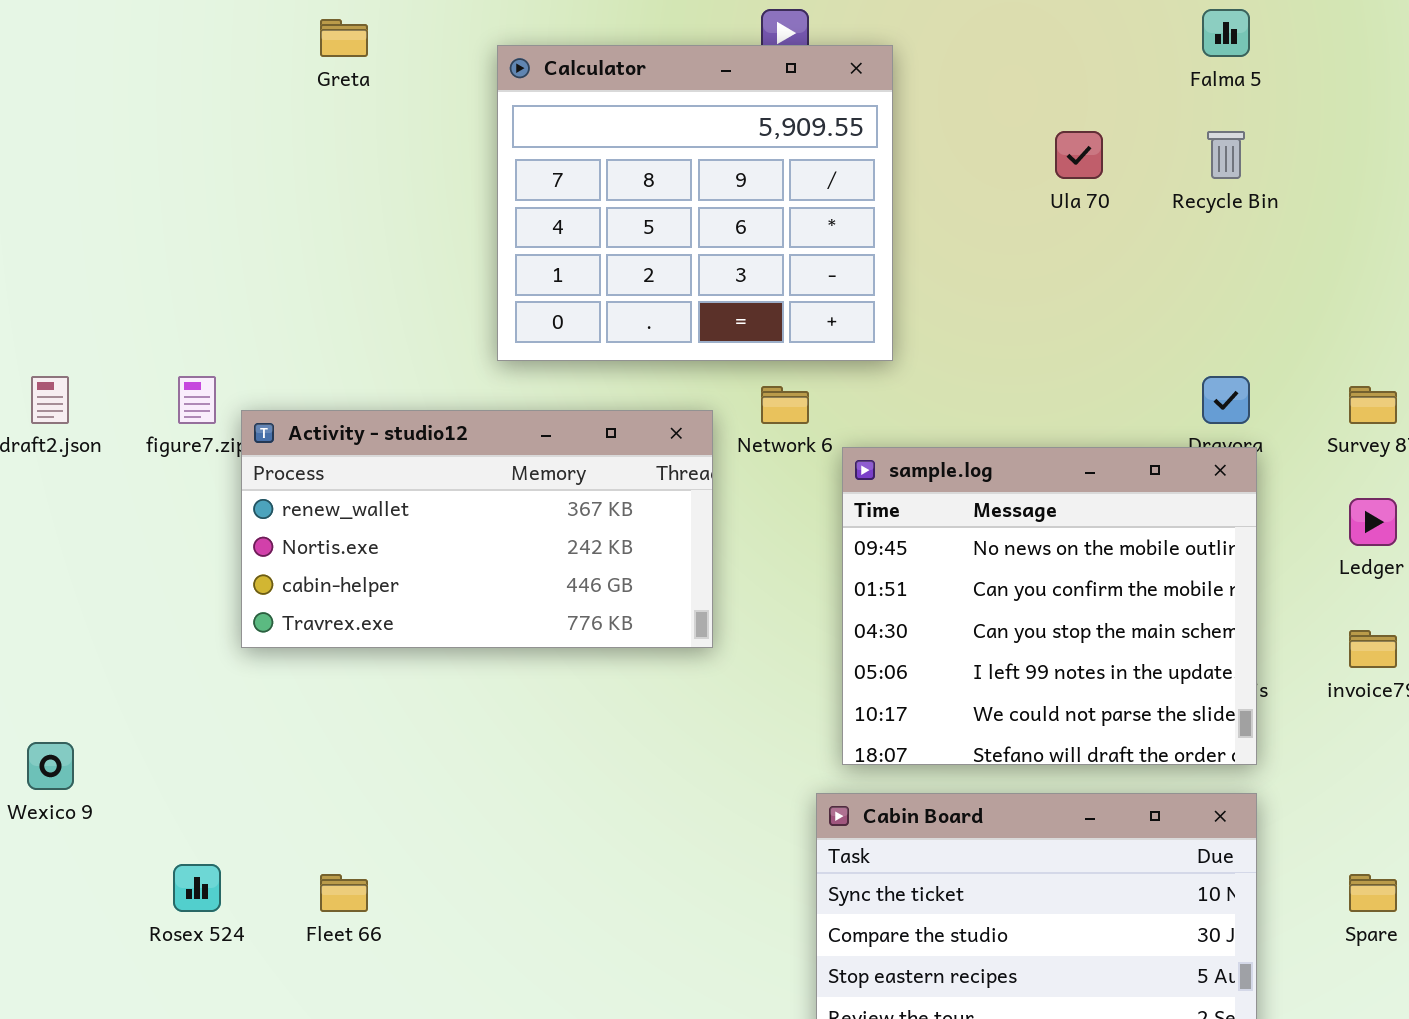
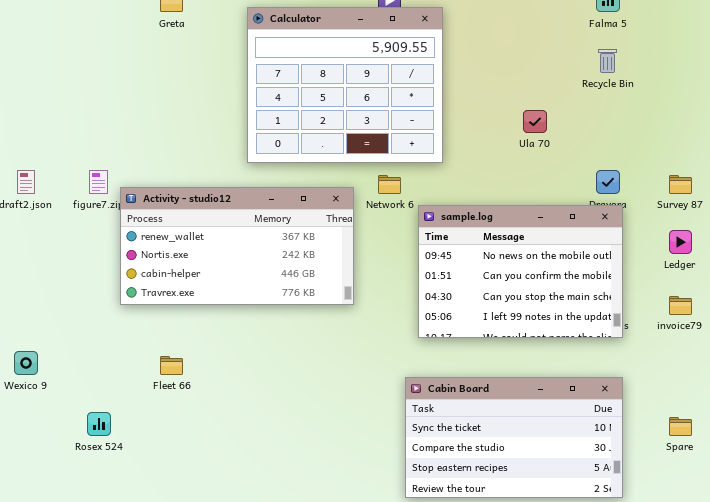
Ula 70: [1055,131,1103,179] -> [523,110,547,133], moved
sample.log: [842,447,1257,765] -> [418,205,623,338], resized
Fleet 66: [320,874,368,912] -> [160,356,183,375], moved

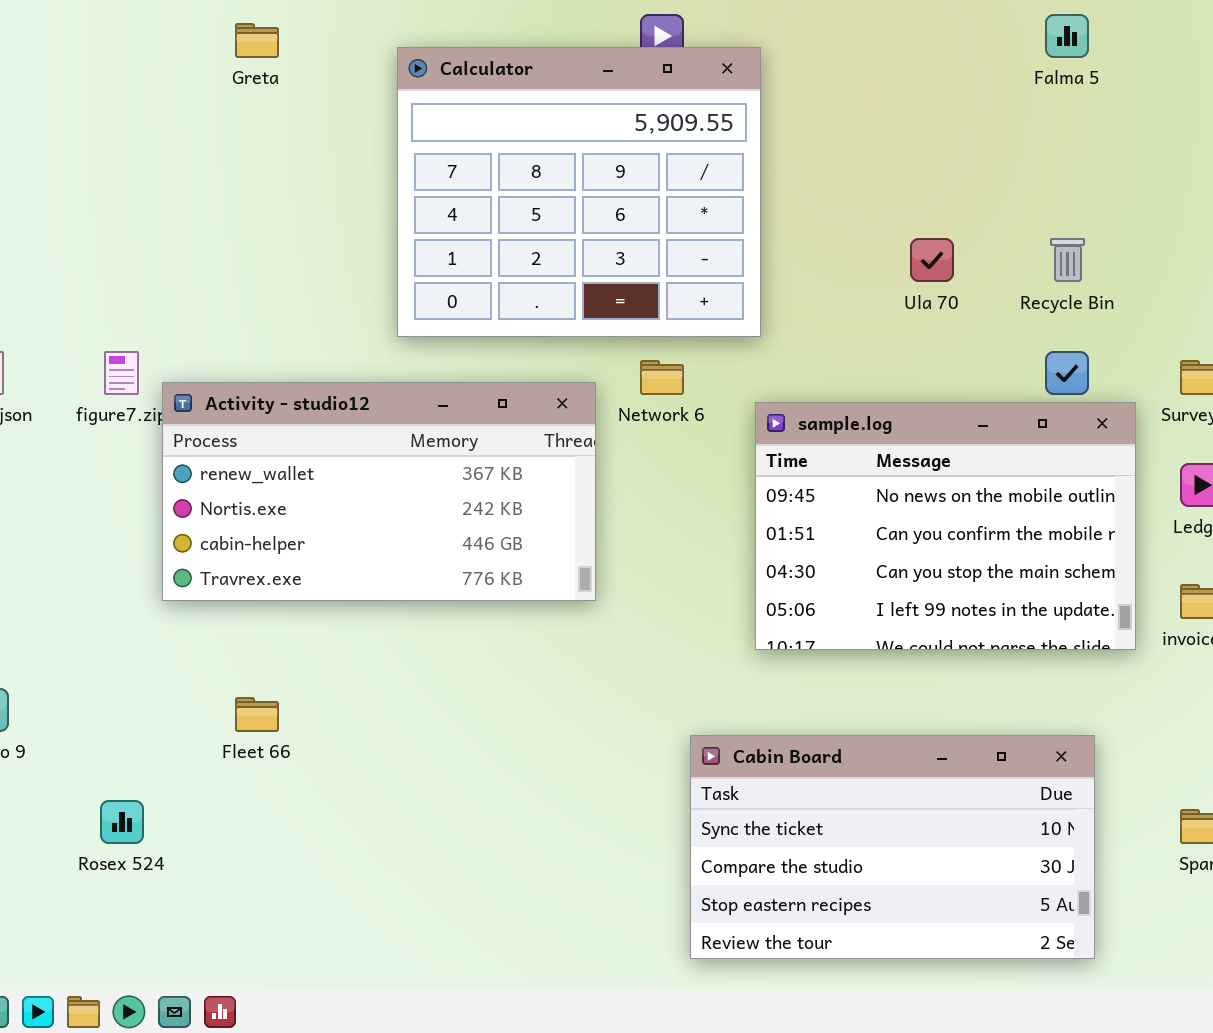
Recycle Bin: [598,49,617,73] -> [1050,238,1085,282], moved
sample.log: [418,205,623,338] -> [755,402,1136,650], moved

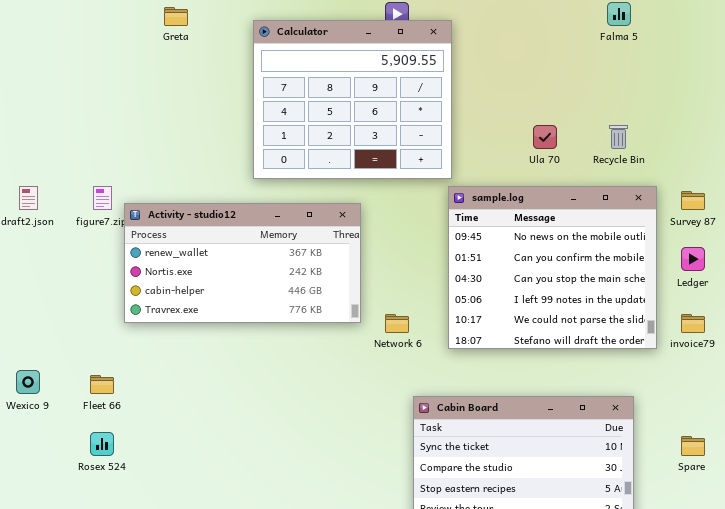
Network 6: [640,360,684,395] -> [385,314,409,333], moved
sample.log: [755,402,1136,650] -> [448,186,657,349], resized
Fleet 66: [235,697,279,732] -> [90,375,114,394], moved

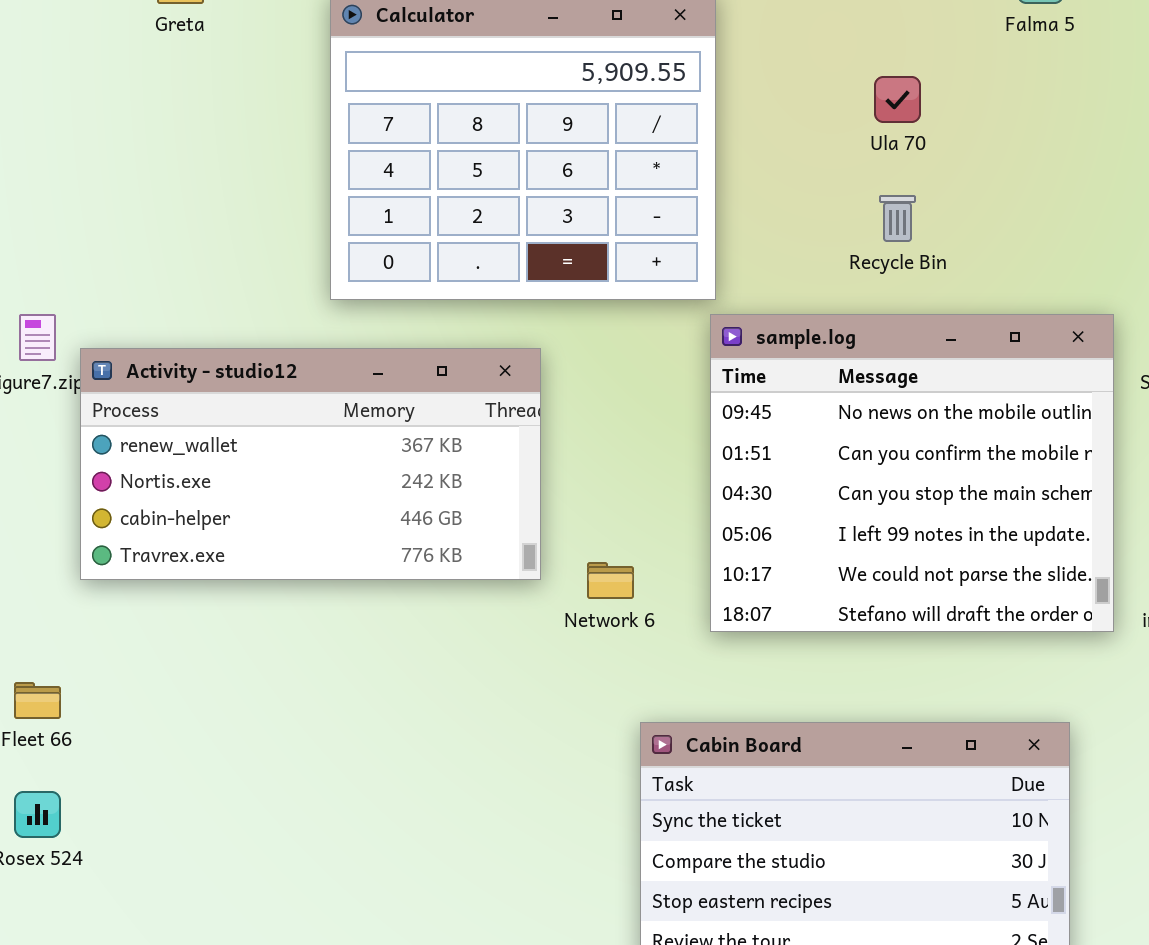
Ula 70: [533,125,557,149] -> [874,76,921,123], moved
Recycle Bin: [609,125,628,149] -> [879,195,916,242], moved

